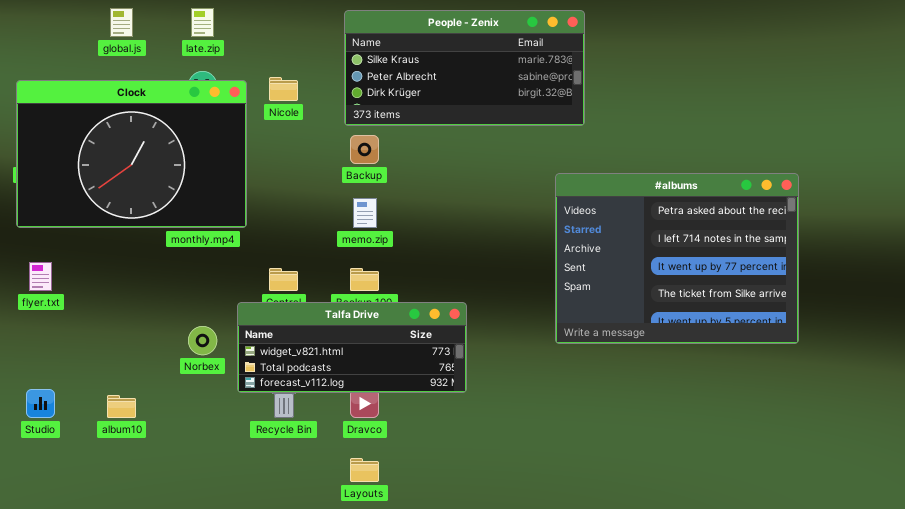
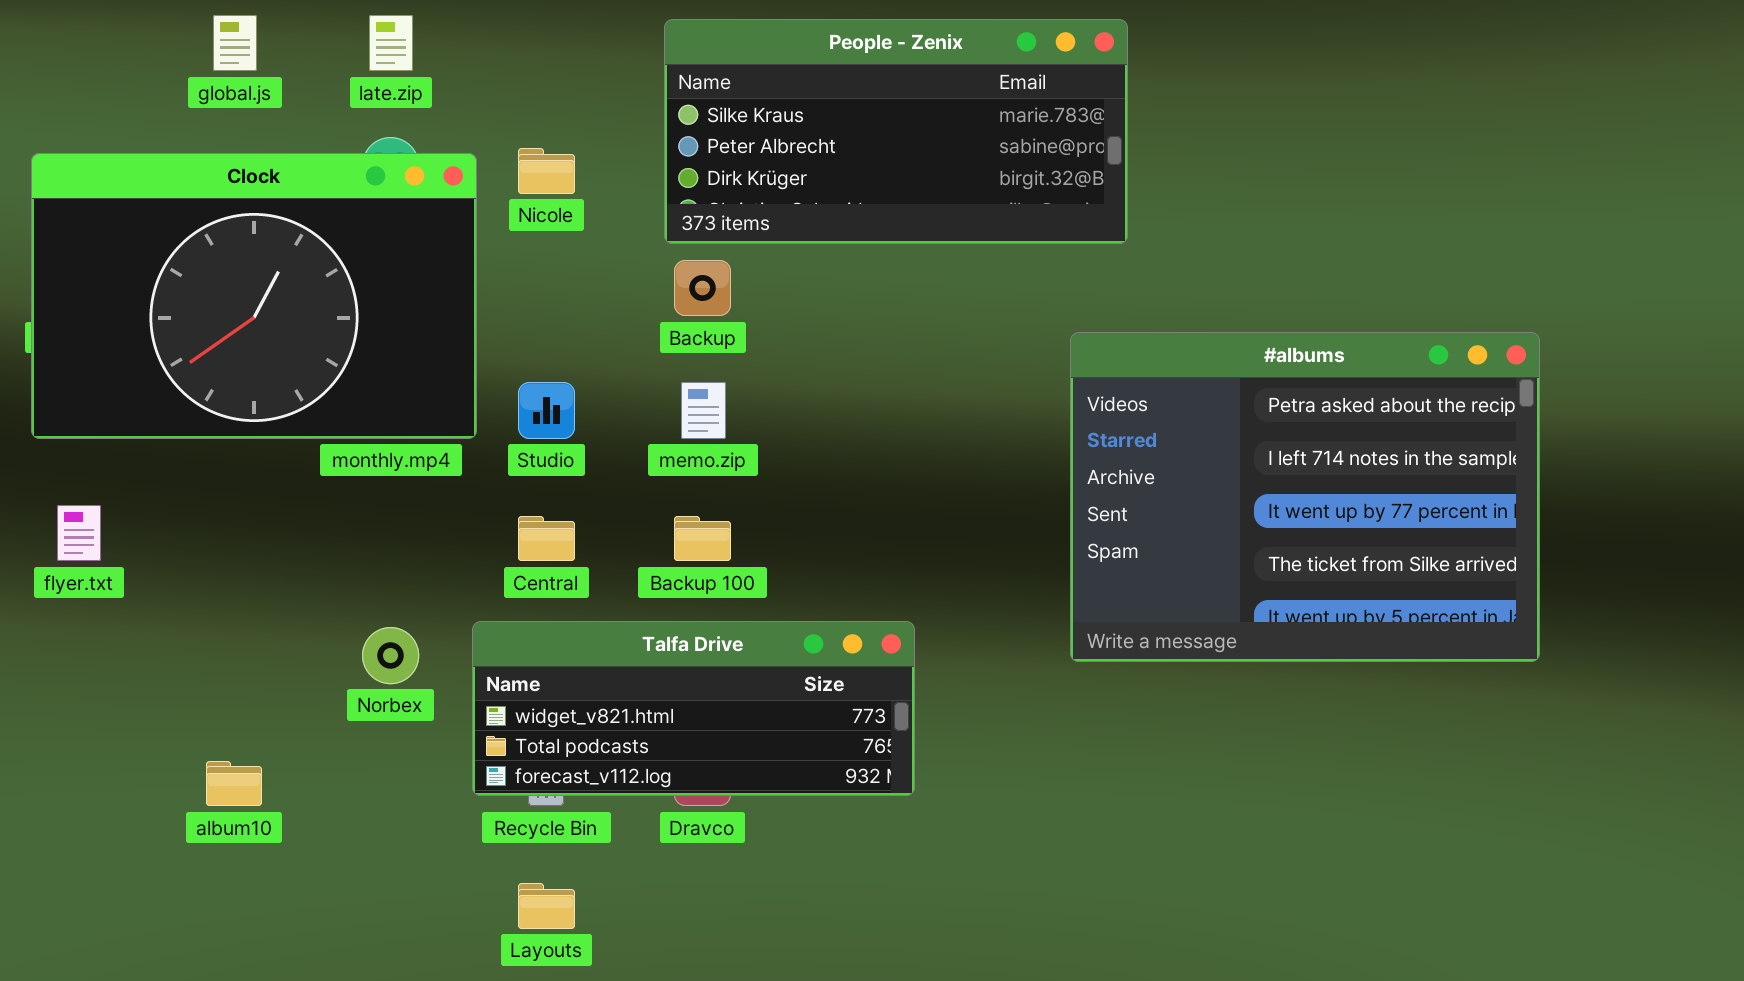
Talfa Drive: [237,302,467,393] -> [472,621,915,796], moved
Studio: [26,389,55,418] -> [518,382,575,439], moved
Layouts: [350,458,379,482] -> [518,883,575,929], moved

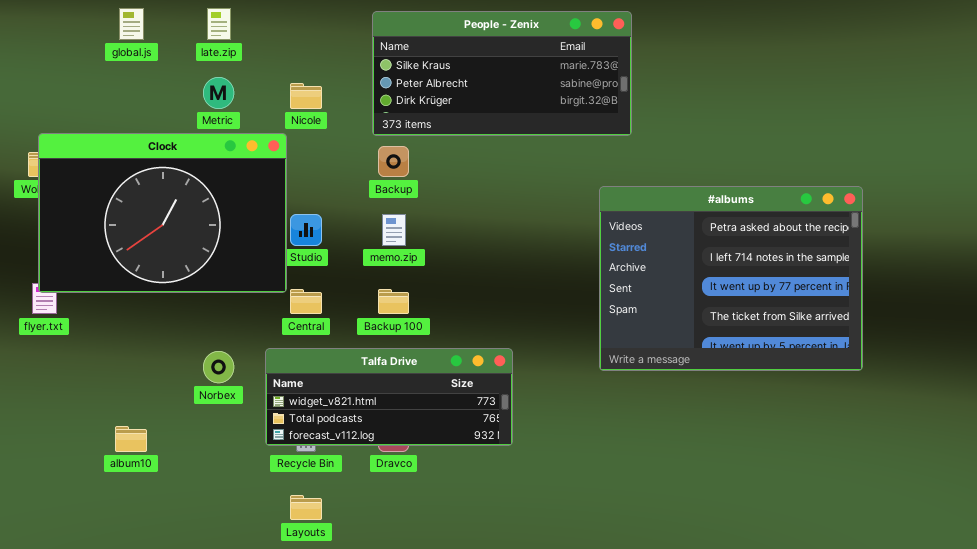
Clock: [31,153,477,439] -> [38,133,287,293], moved

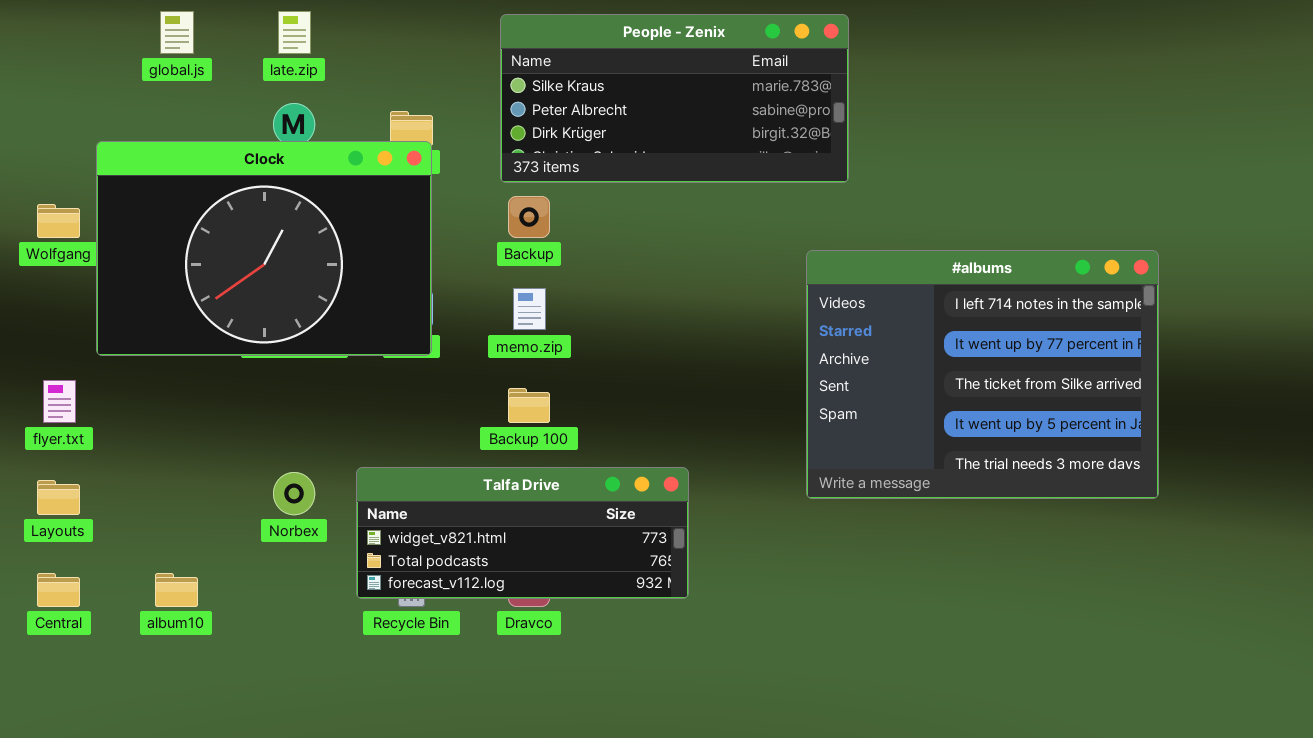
Clock: [38,133,287,293] -> [96,141,432,356], moved
#albums: [599,186,863,371] -> [806,250,1159,499], scrolled down 1 row
Central: [290,289,322,314] -> [37,573,80,607], moved
Layouts: [290,495,322,520] -> [37,480,80,515], moved

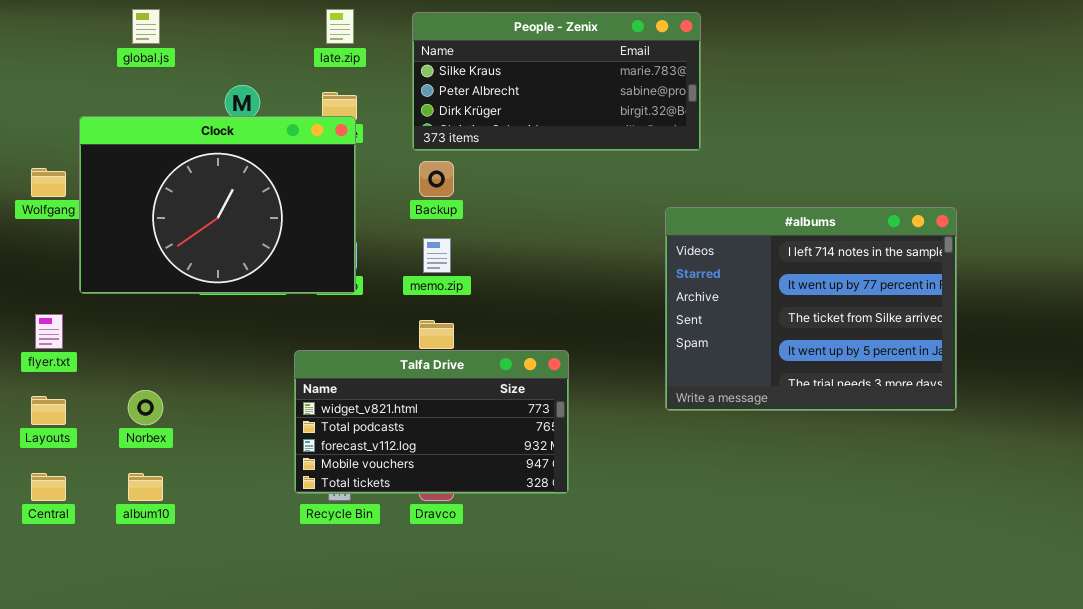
late.zip: [278,11,311,54] -> [326,9,354,44], moved
Talfa Drive: [356,467,689,599] -> [294,350,569,494], resized
Norbex: [273,472,315,515] -> [128,390,163,425], moved

